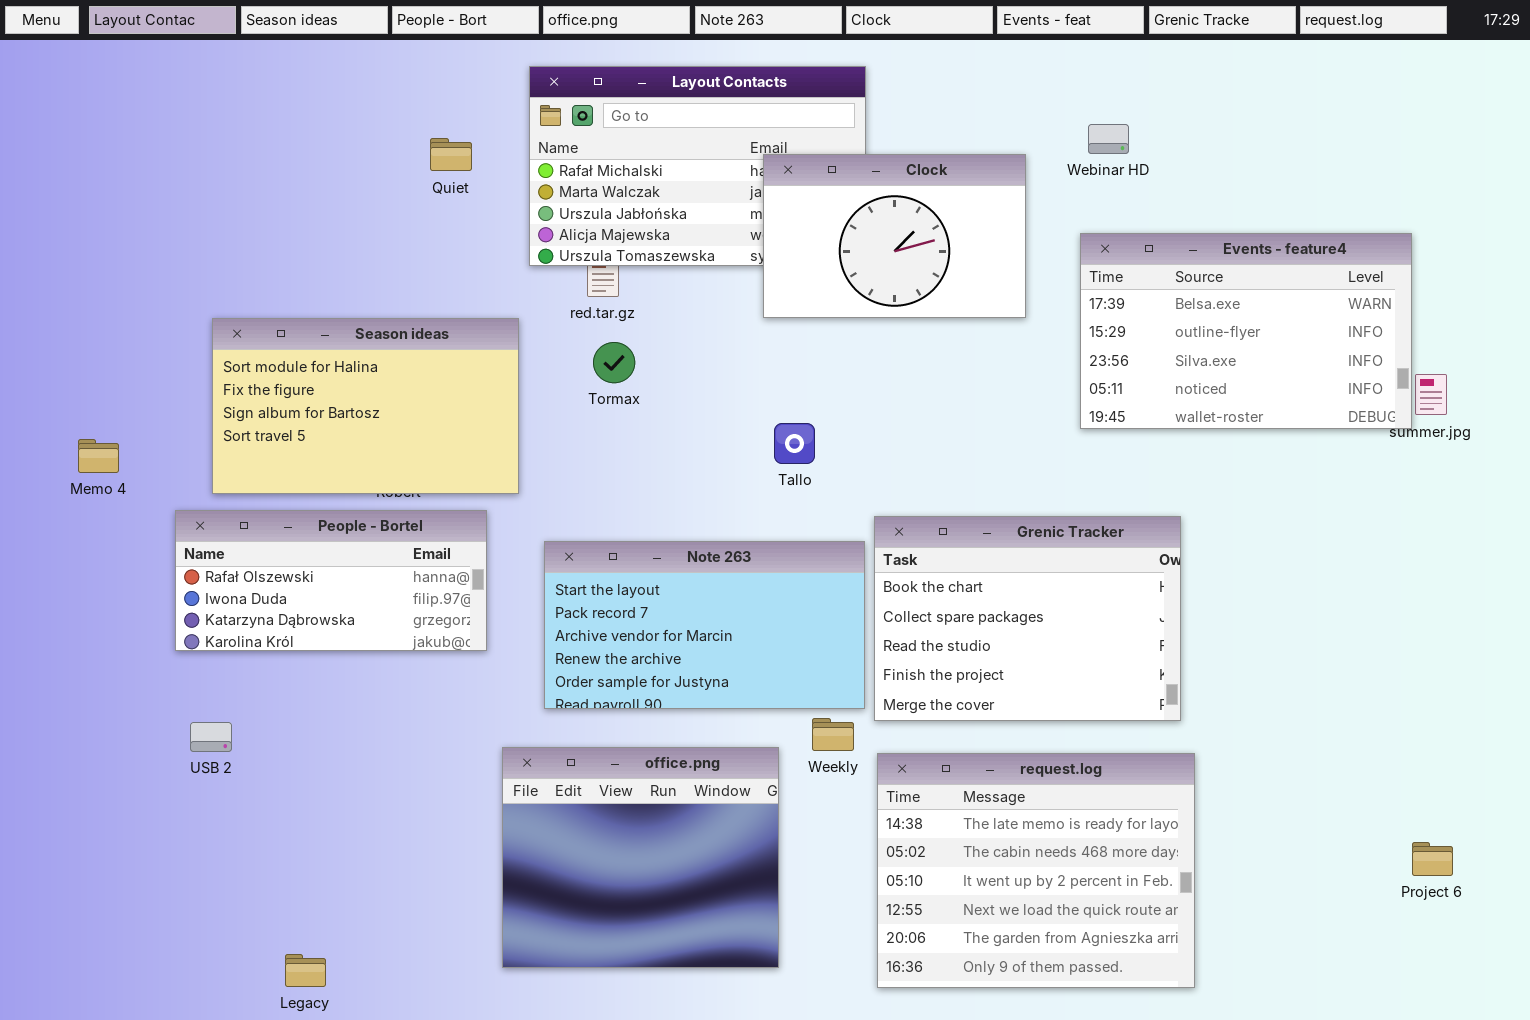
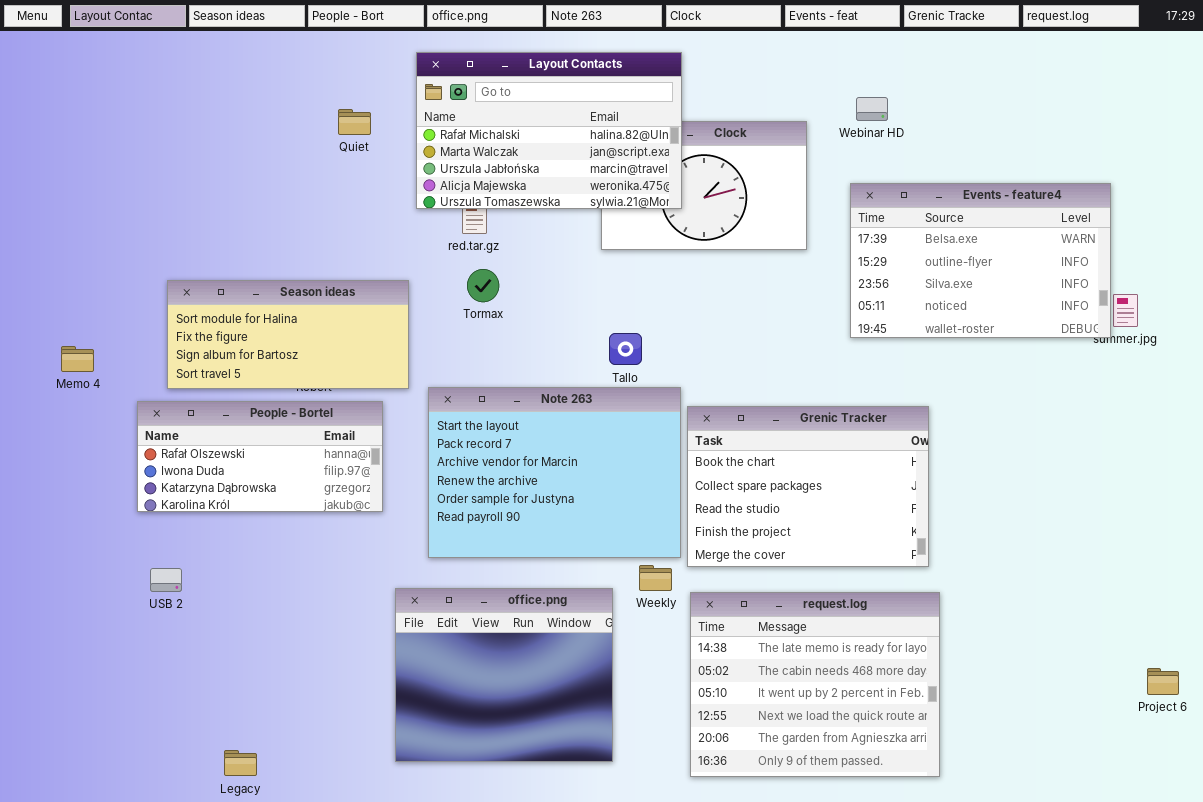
Layout Contacts: [529,66,866,266] -> [416,52,682,209], raised
Season ideas: [212,318,519,494] -> [167,280,409,389], resized
Note 263: [544,541,865,709] -> [428,387,681,558], resized
Project 6: [1412,842,1453,876] -> [1147,668,1179,695], moved

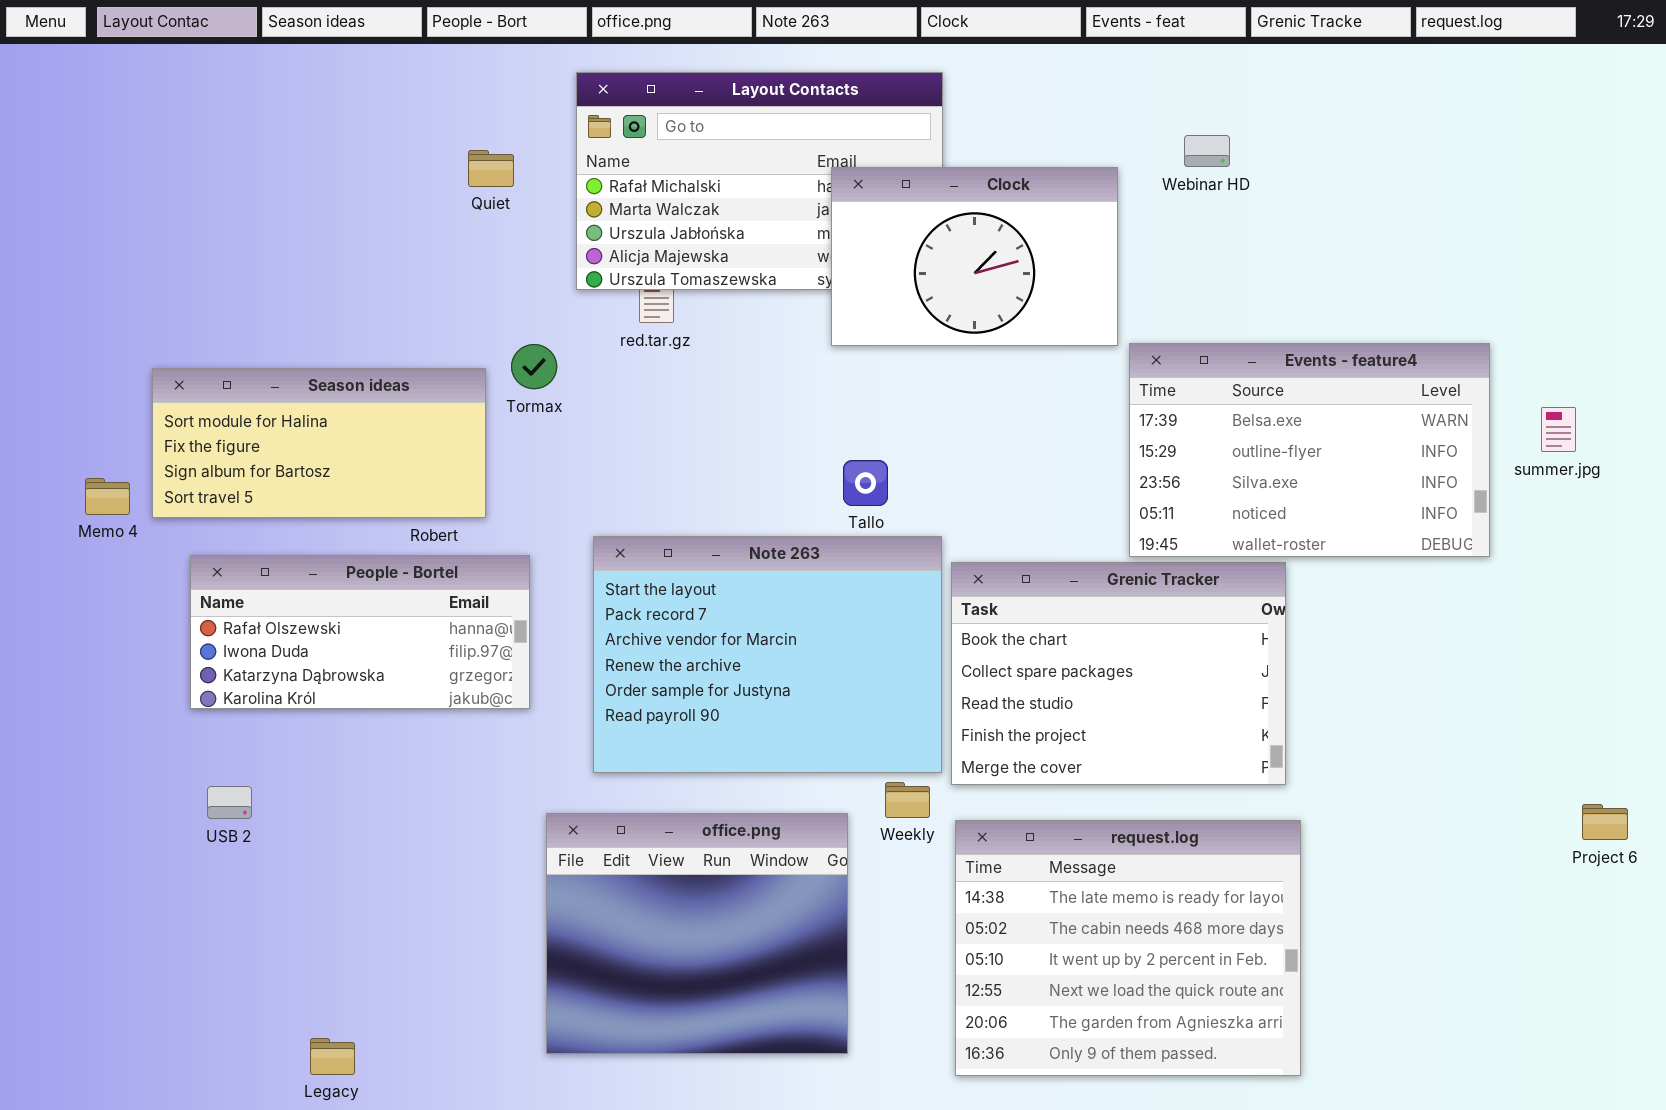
Clock: [601,121,807,250] -> [831,167,1118,346], raised
Events - feature4: [850,183,1111,338] -> [1129,343,1490,557], moved
Tormax: [467,269,499,302] -> [511,344,557,389], moved
Season ideas: [167,280,409,389] -> [152,368,486,518], moved
Project 6: [1147,668,1179,695] -> [1582,804,1628,840], moved

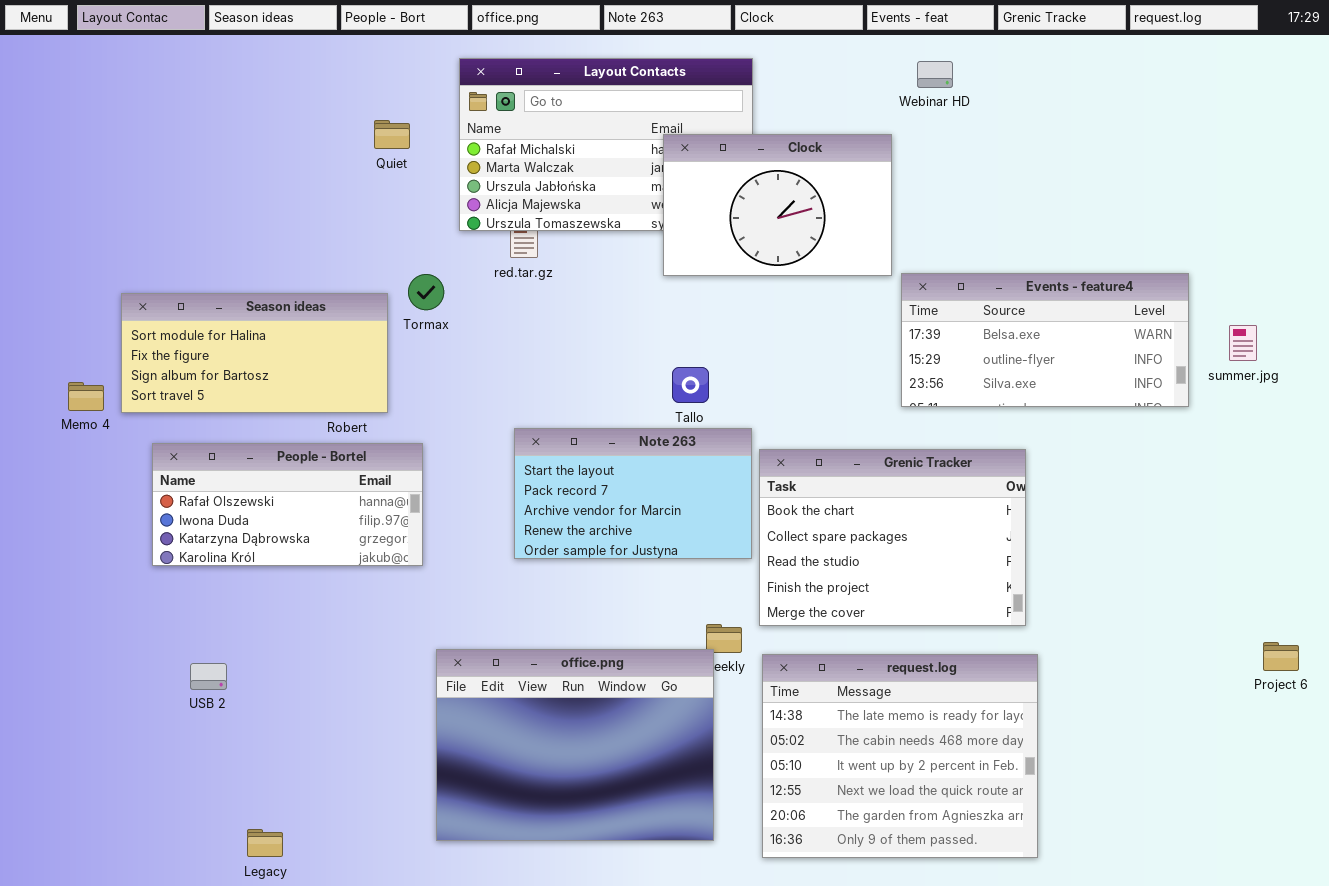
Webinar HD: [1184,135,1230,167] -> [917,61,953,88], moved
Events - feature4: [1129,343,1490,557] -> [901,273,1189,407], resized
Note 263: [593,536,942,773] -> [514,428,752,559], resized
USB 2: [207,786,252,819] -> [190,663,227,690], moved
office.png: [546,813,848,1054] -> [436,649,714,841], resized

